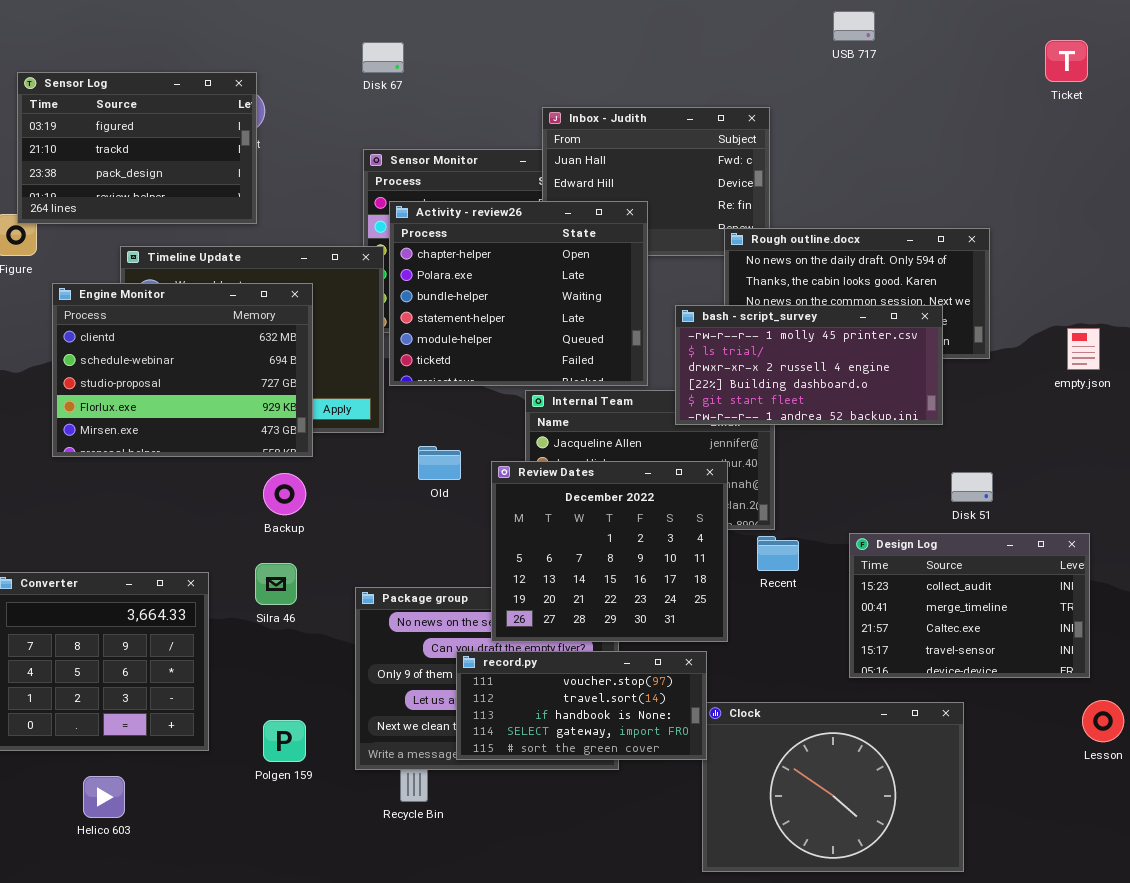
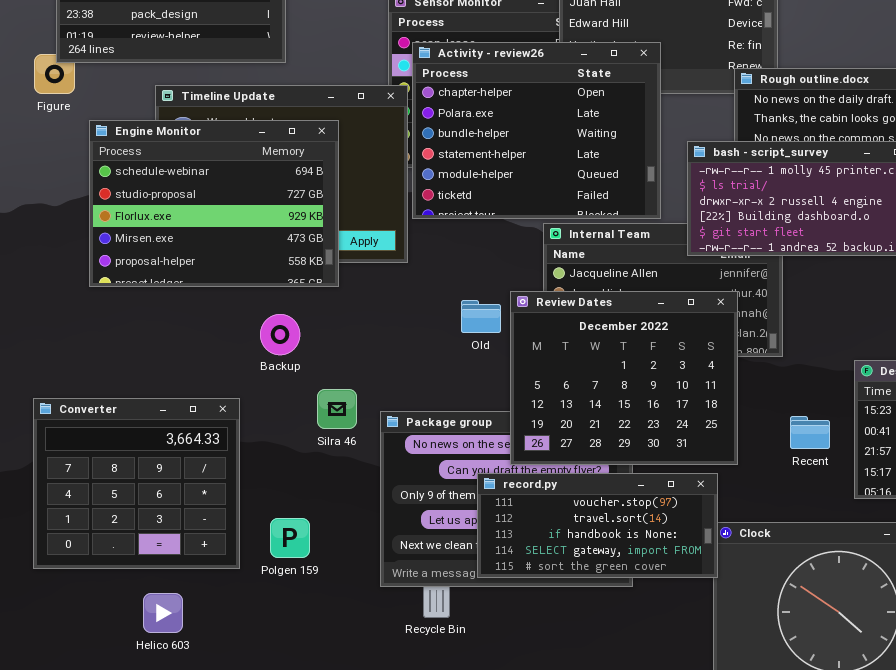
Engine Monitor: [52,283,313,457] -> [89,120,339,287], scrolled down 1 row
Old: [418,446,461,480] -> [461,300,501,333], moved
Backup: [263,473,306,515] -> [260,314,300,355], moved
Recent: [757,536,799,571] -> [790,416,830,449], moved
Silra 46: [255,563,297,605] -> [317,389,357,429], moved
Polgen 159: [263,720,306,762] -> [270,518,310,558], moved
Helico 603: [83,776,125,818] -> [143,593,183,633], moved

